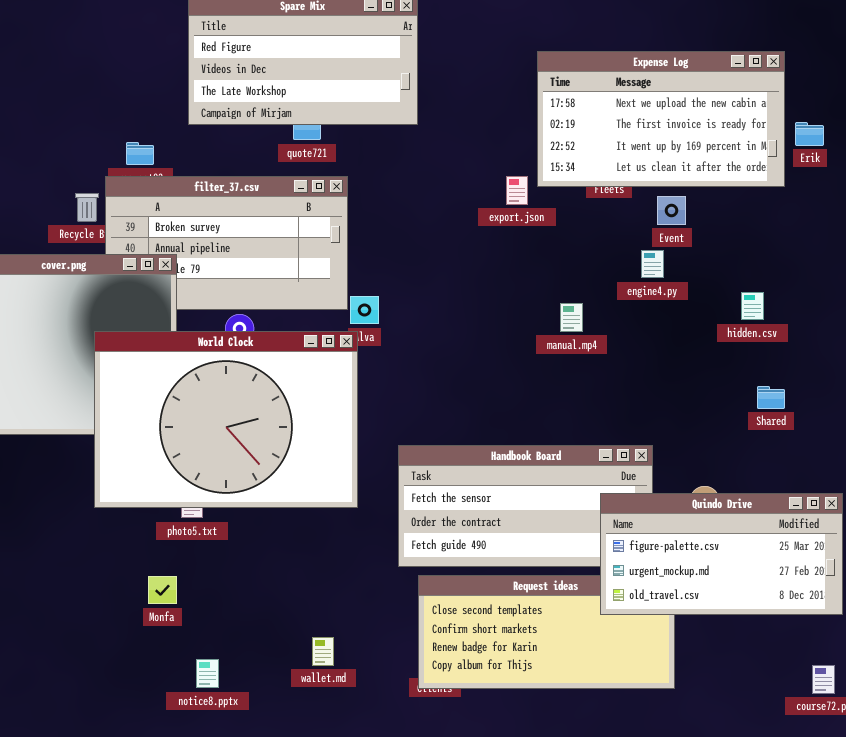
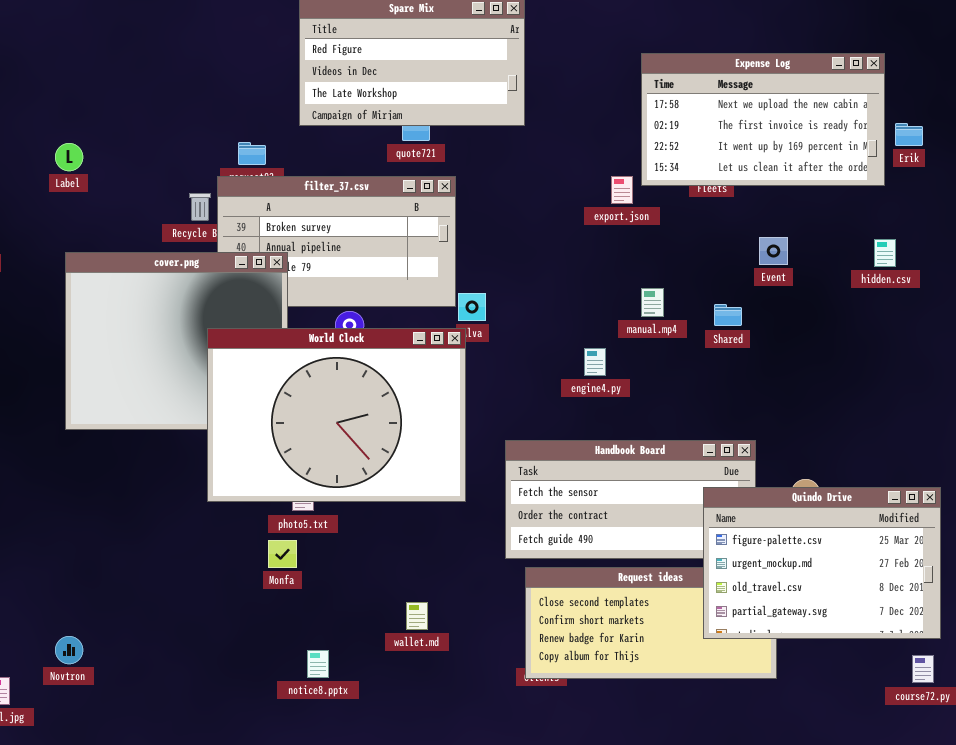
Event: [657,196,686,225] -> [759,237,788,265], moved
engine4.py: [641,250,664,278] -> [584,348,606,376], moved
hidden.csv: [741,292,764,320] -> [874,239,896,267], moved
manual.mp4: [560,303,583,332] -> [641,288,664,317], moved
Shared: [757,386,785,409] -> [714,304,742,326], moved
Quindo Drive: [600,493,843,615] -> [703,487,941,639], resized
Monfa: [148,576,177,604] -> [268,540,297,568], moved
wallet.md: [312,637,334,666] -> [406,602,428,630], moved

